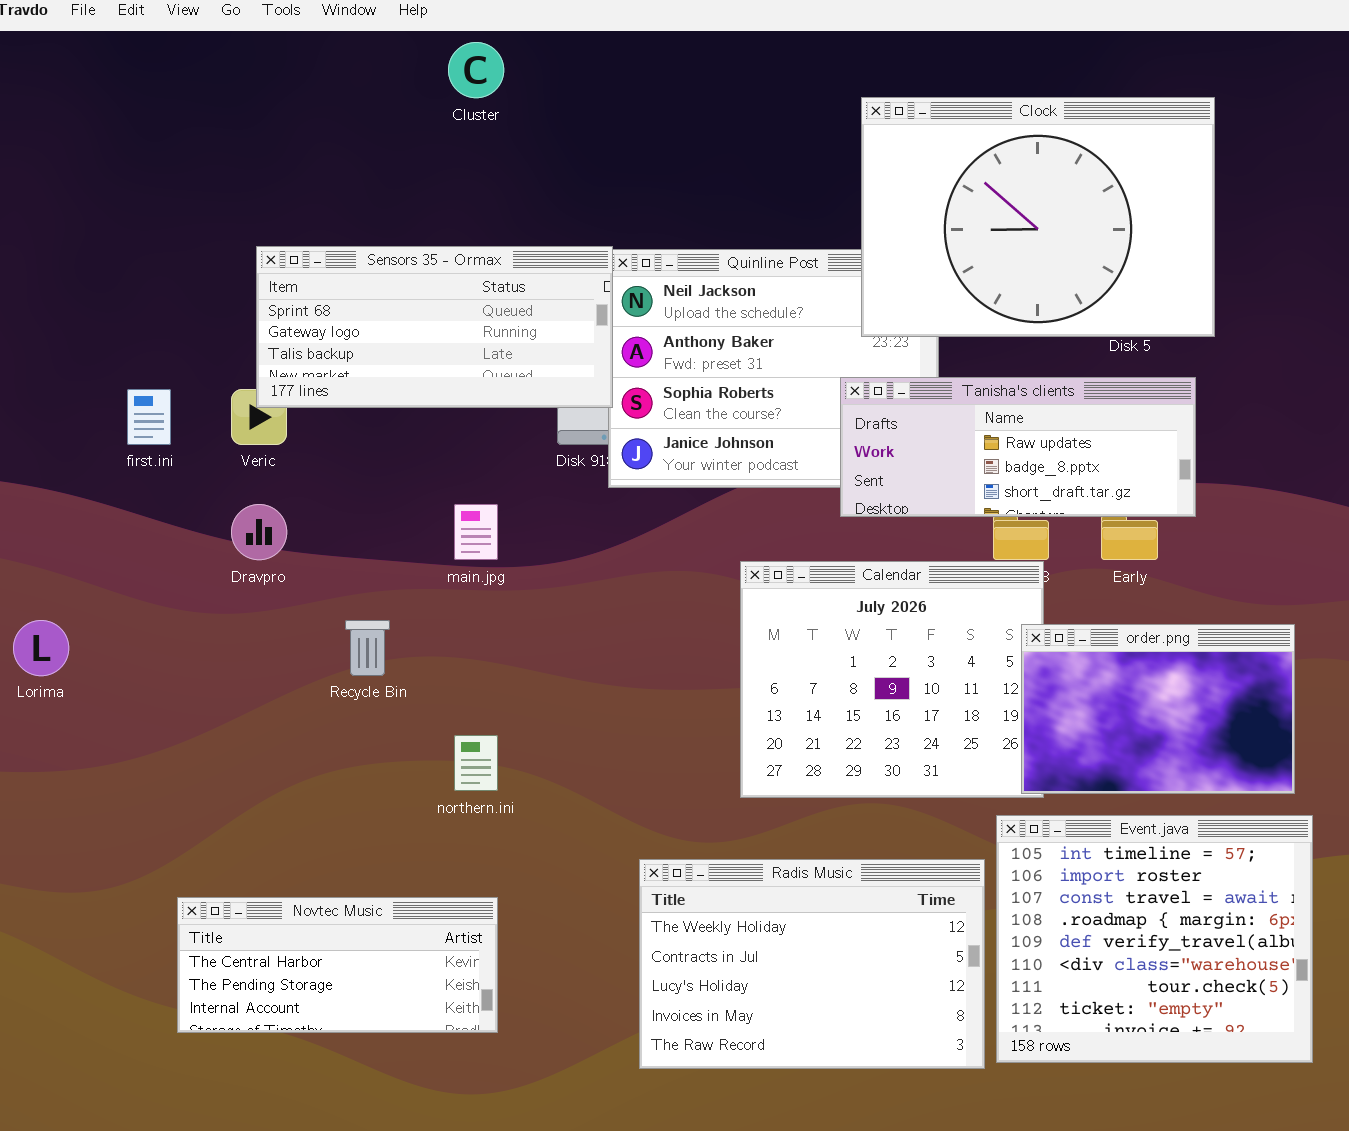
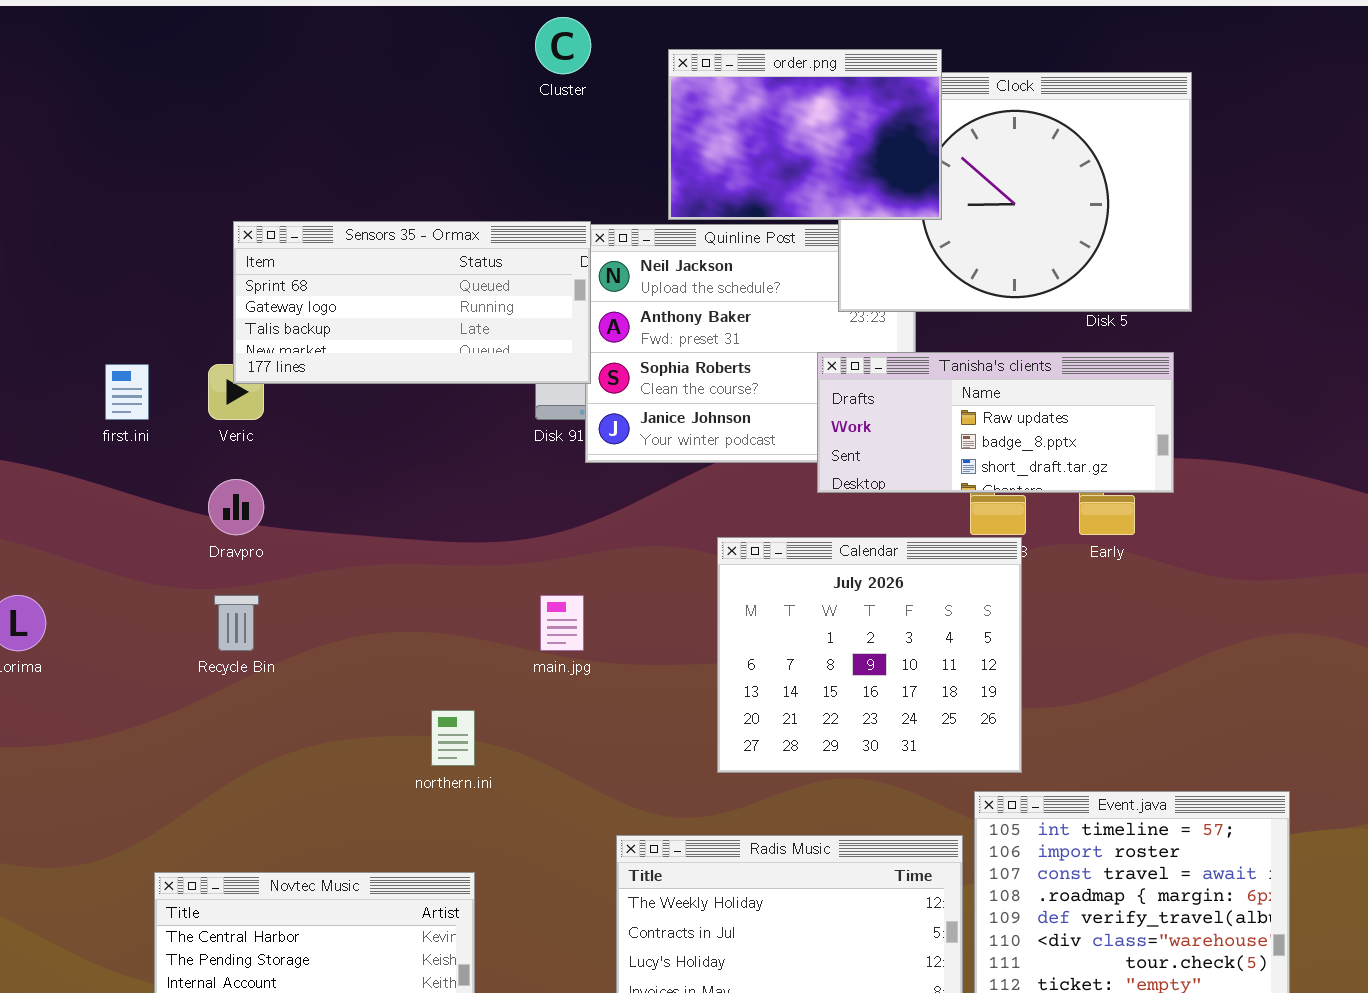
Cluster: [448,42,504,98] -> [535,17,591,74], moved
main.jpg: [454,504,498,560] -> [540,595,584,651], moved
Recycle Bin: [345,620,390,676] -> [214,595,259,651], moved
order.png: [1021,624,1295,794] -> [668,49,942,220], moved

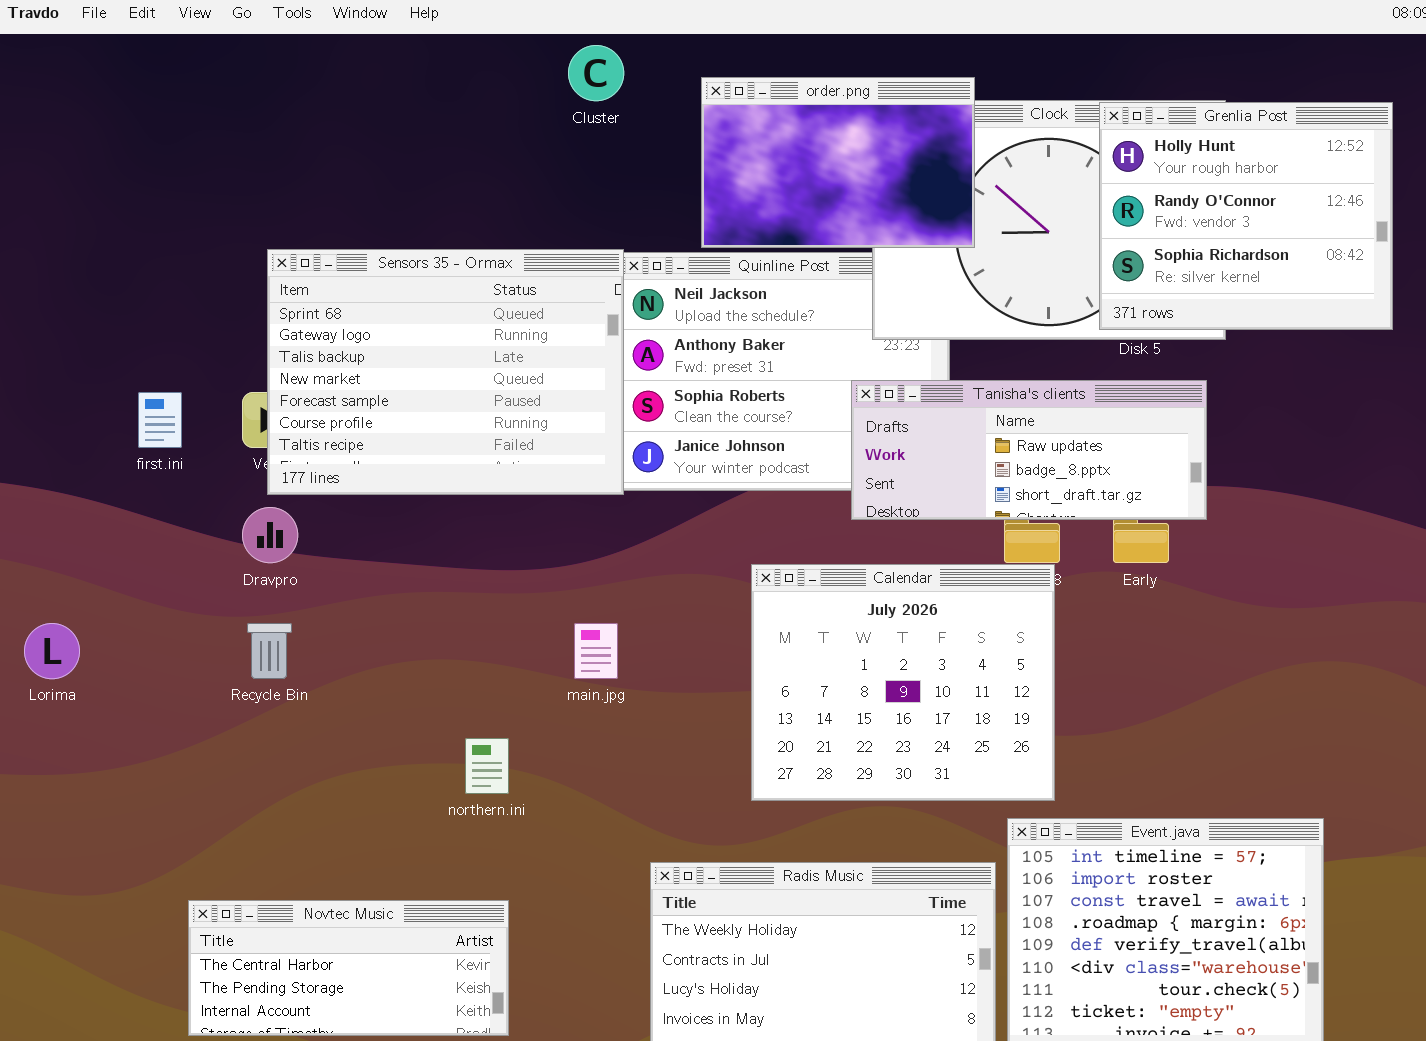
Grenlia Post: none -> [1099,102,1393,330], opened
Sensors 35 - Ormax: [233,221,591,384] -> [267,249,624,495], resized

